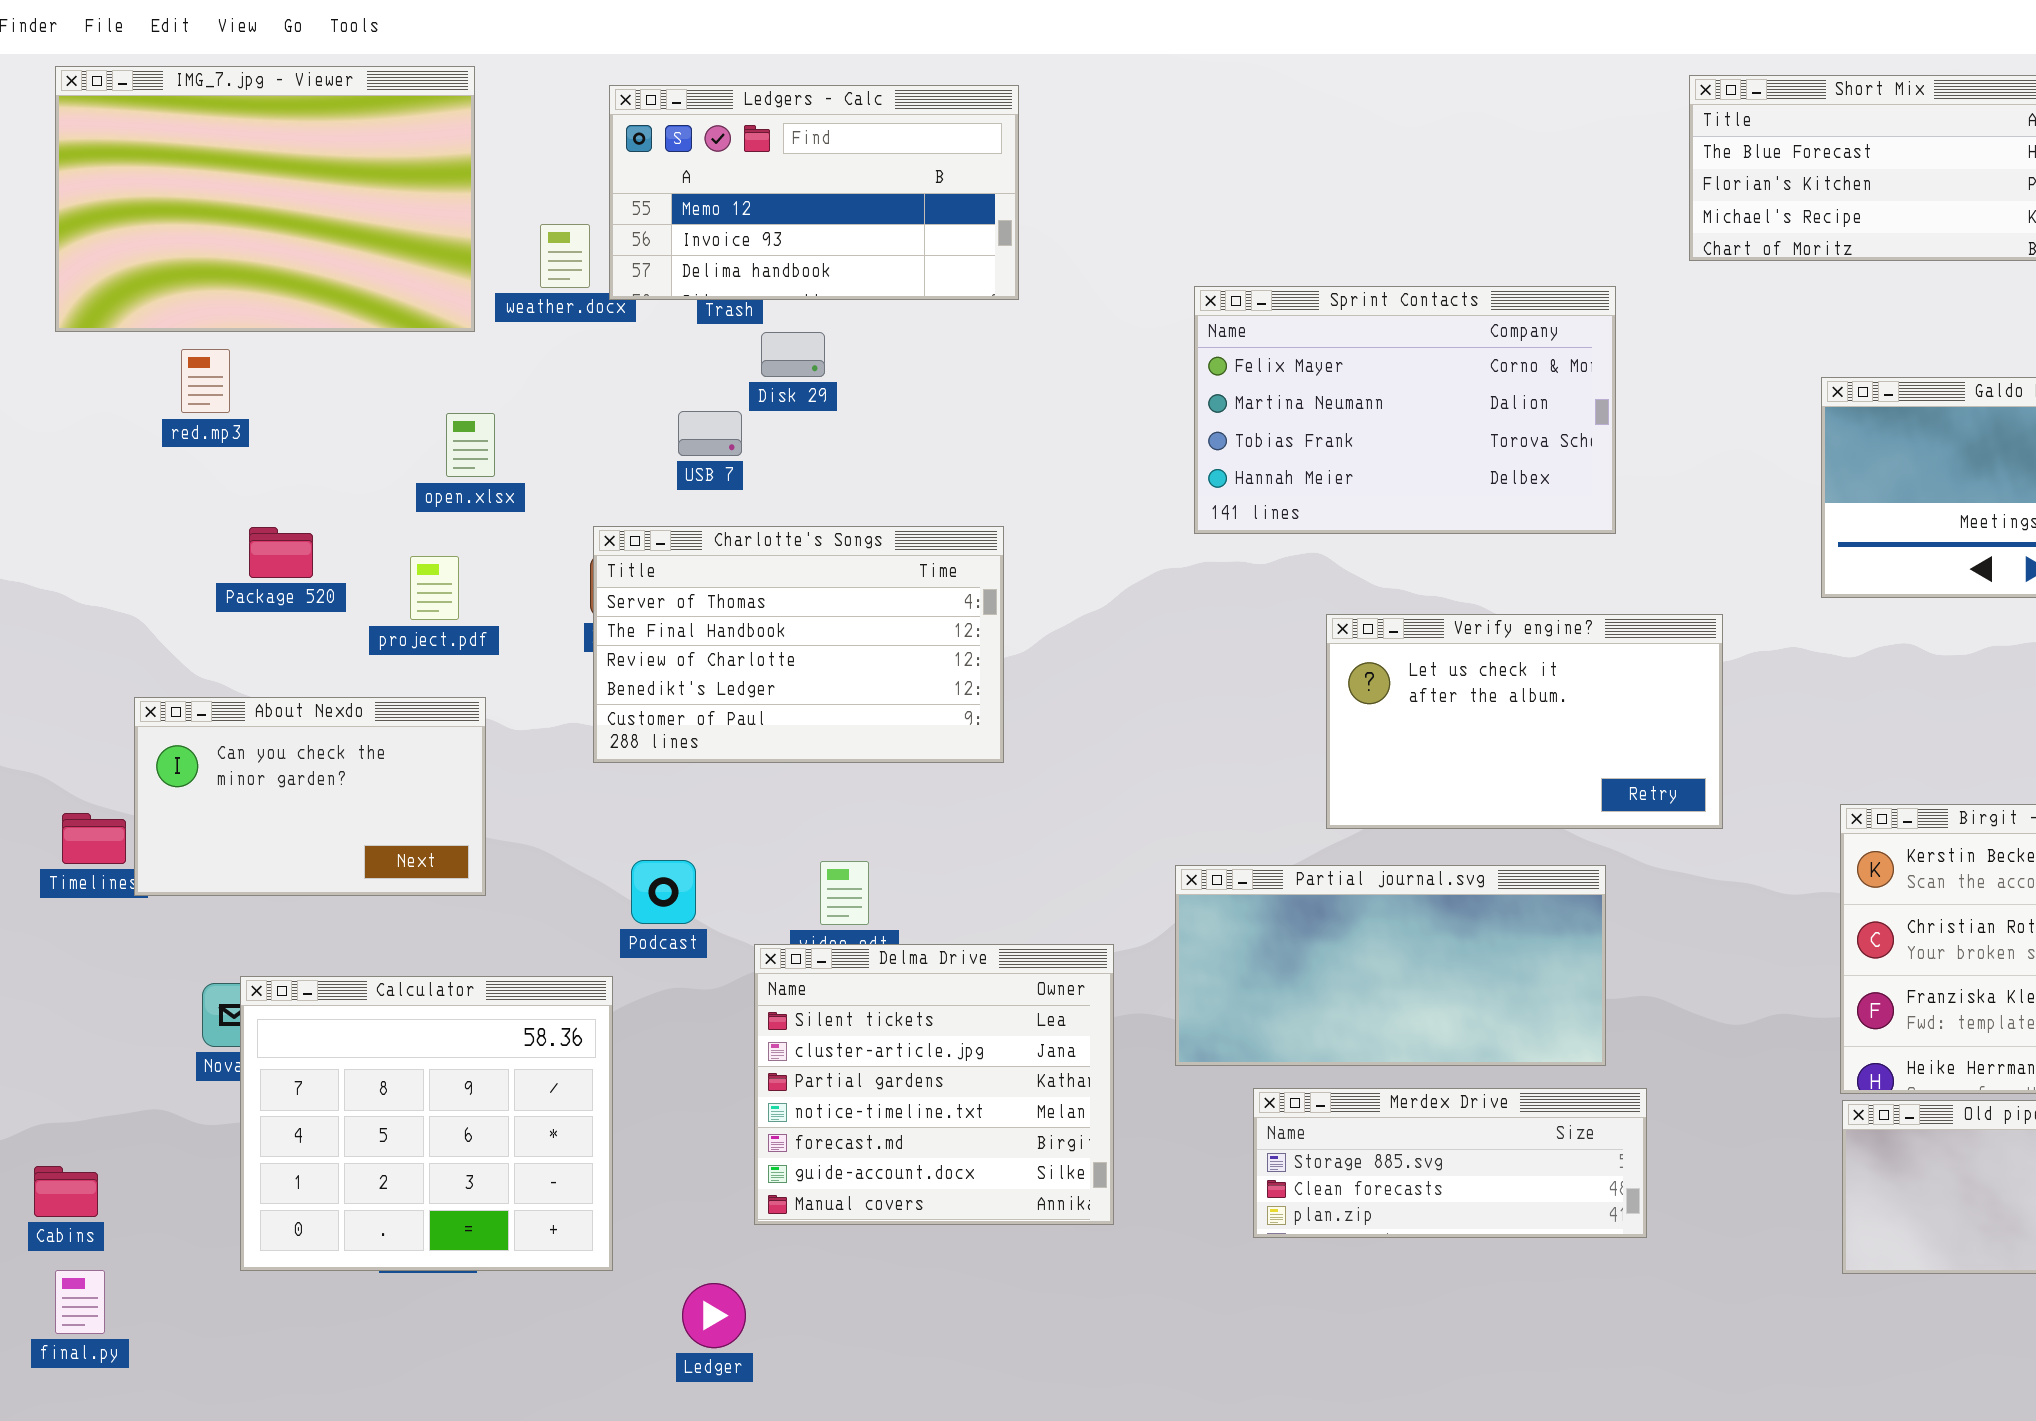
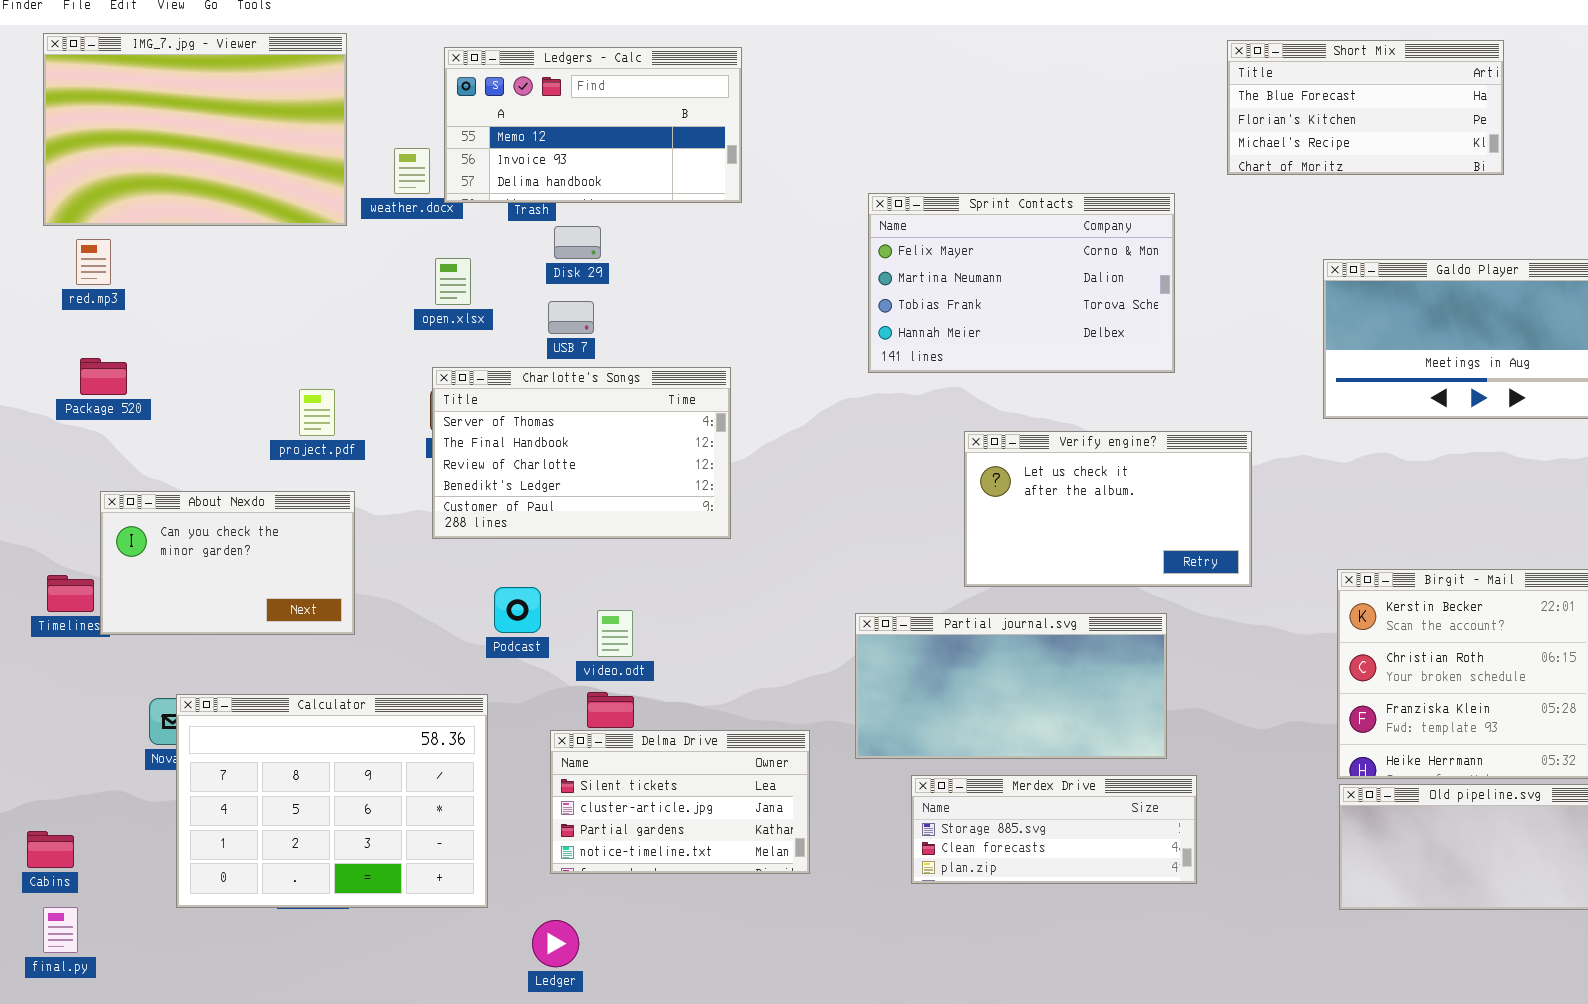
red.mp3: [181,349,230,413] -> [76,239,111,285], moved
USB 7: [678,411,742,456] -> [548,301,594,334], moved
open.xlsx: [446,413,495,477] -> [435,258,471,305], moved
Package 520: [249,527,313,578] -> [80,358,127,395], moved
Podcast: [631,860,696,924] -> [494,587,541,633], moved
Delma Drive: [754,944,1114,1225] -> [550,730,810,874], resized
Calculator: [240,976,613,1271] -> [176,694,488,908], resized
Ledger: [682,1283,746,1348] -> [532,920,579,967], moved

